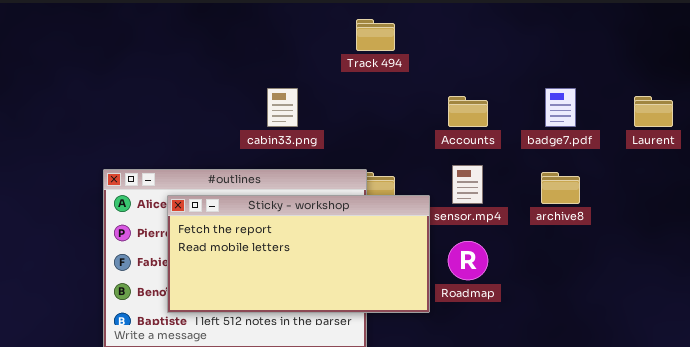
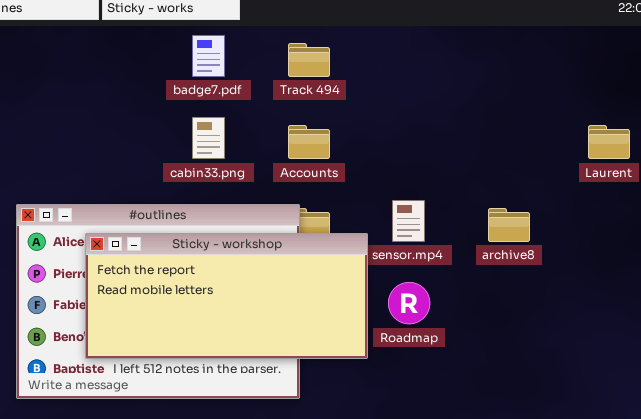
badge7.pdf: [545,88,576,127] -> [192,35,225,77], moved
Accounts: [448,96,488,127] -> [288,125,330,159], moved

